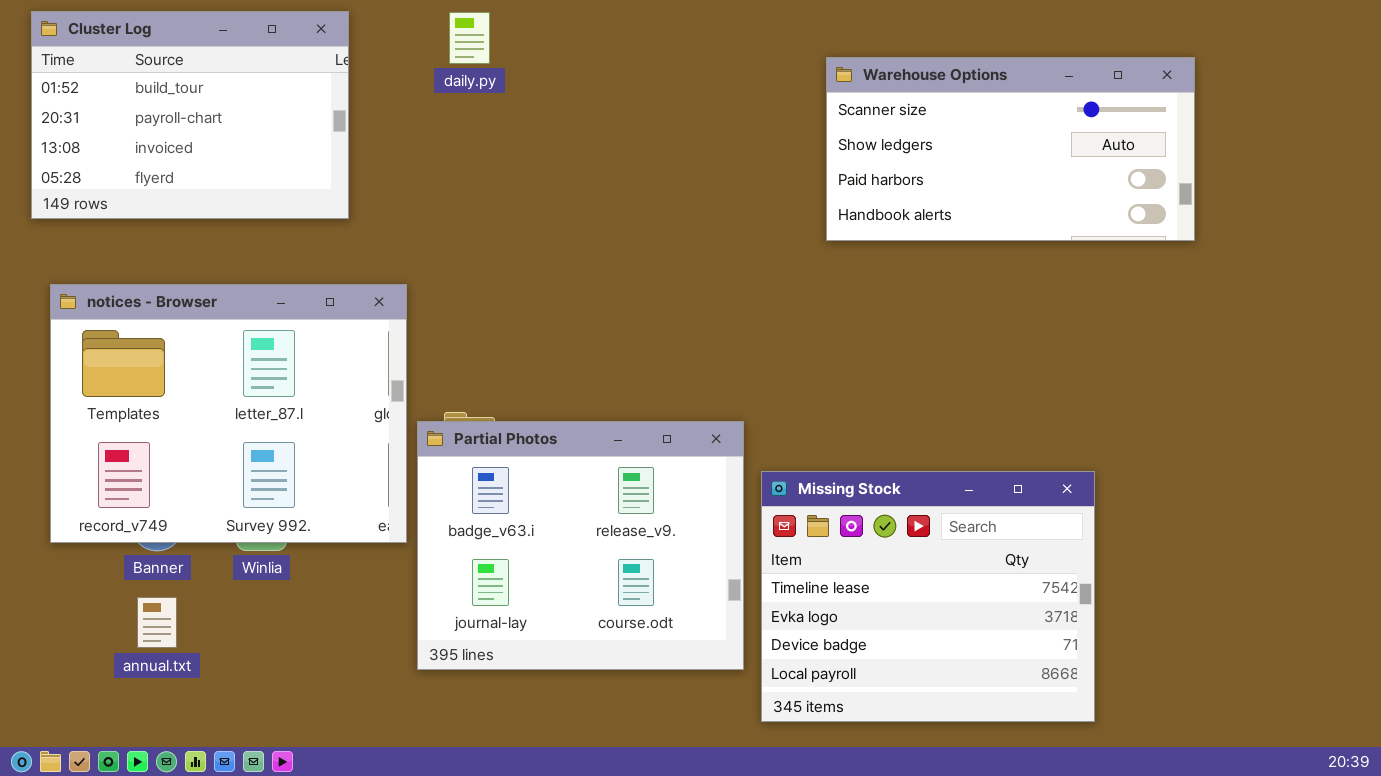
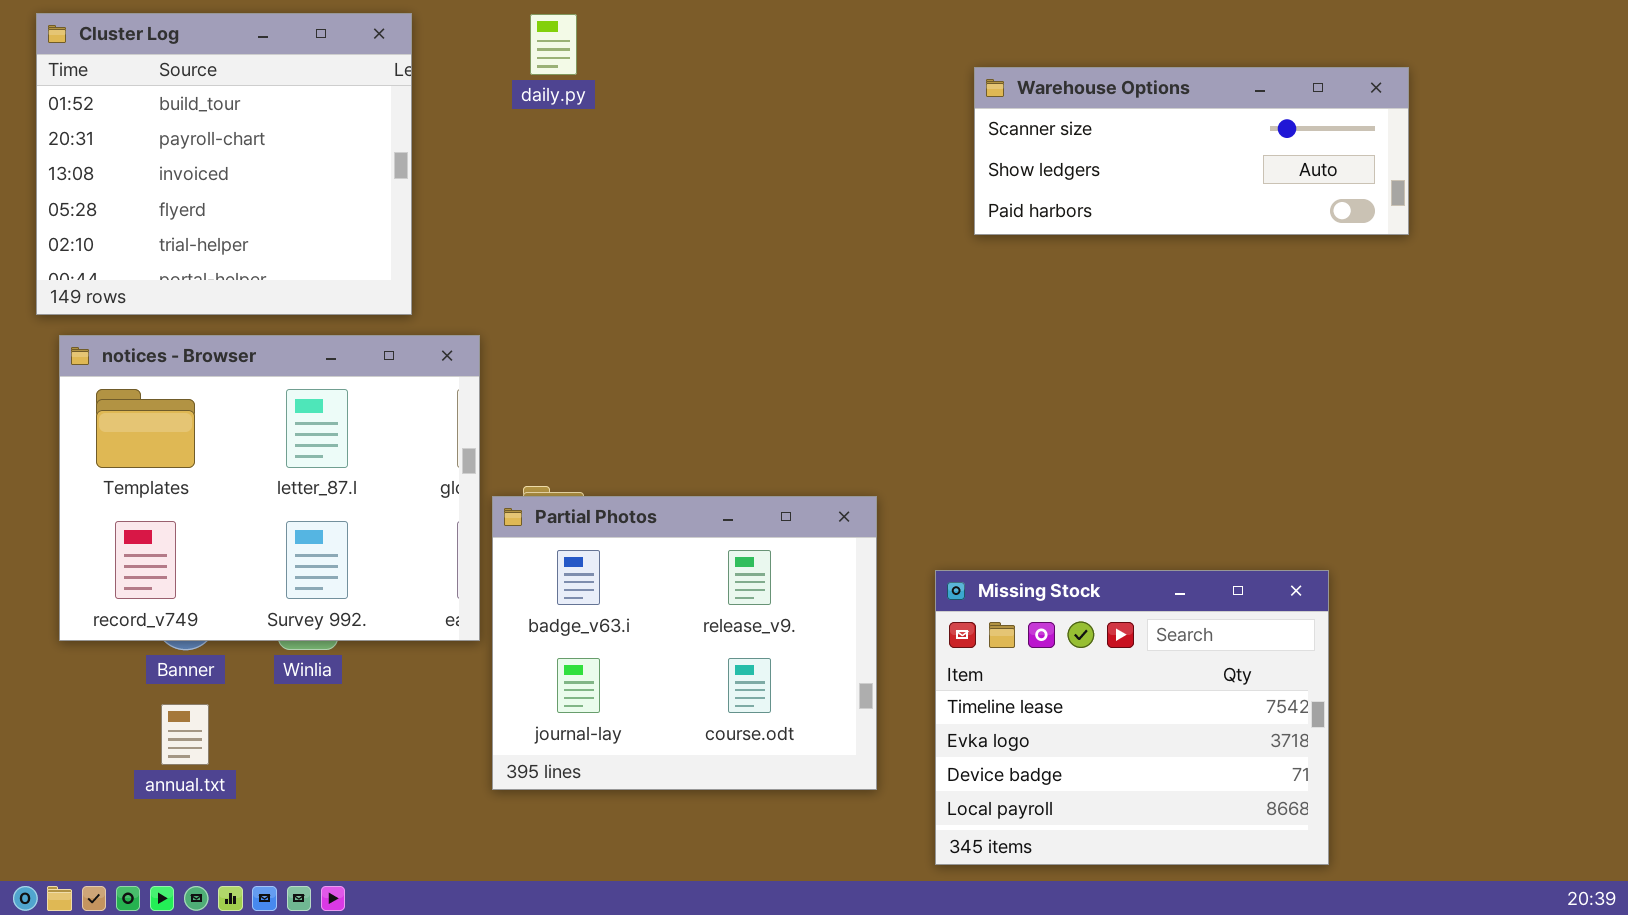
Cluster Log: [31,11,349,219] -> [36,13,412,315], resized
Warehouse Options: [826,57,1195,241] -> [974,67,1409,235], resized
Missing Stock: [761,471,1095,722] -> [935,570,1329,865], moved

